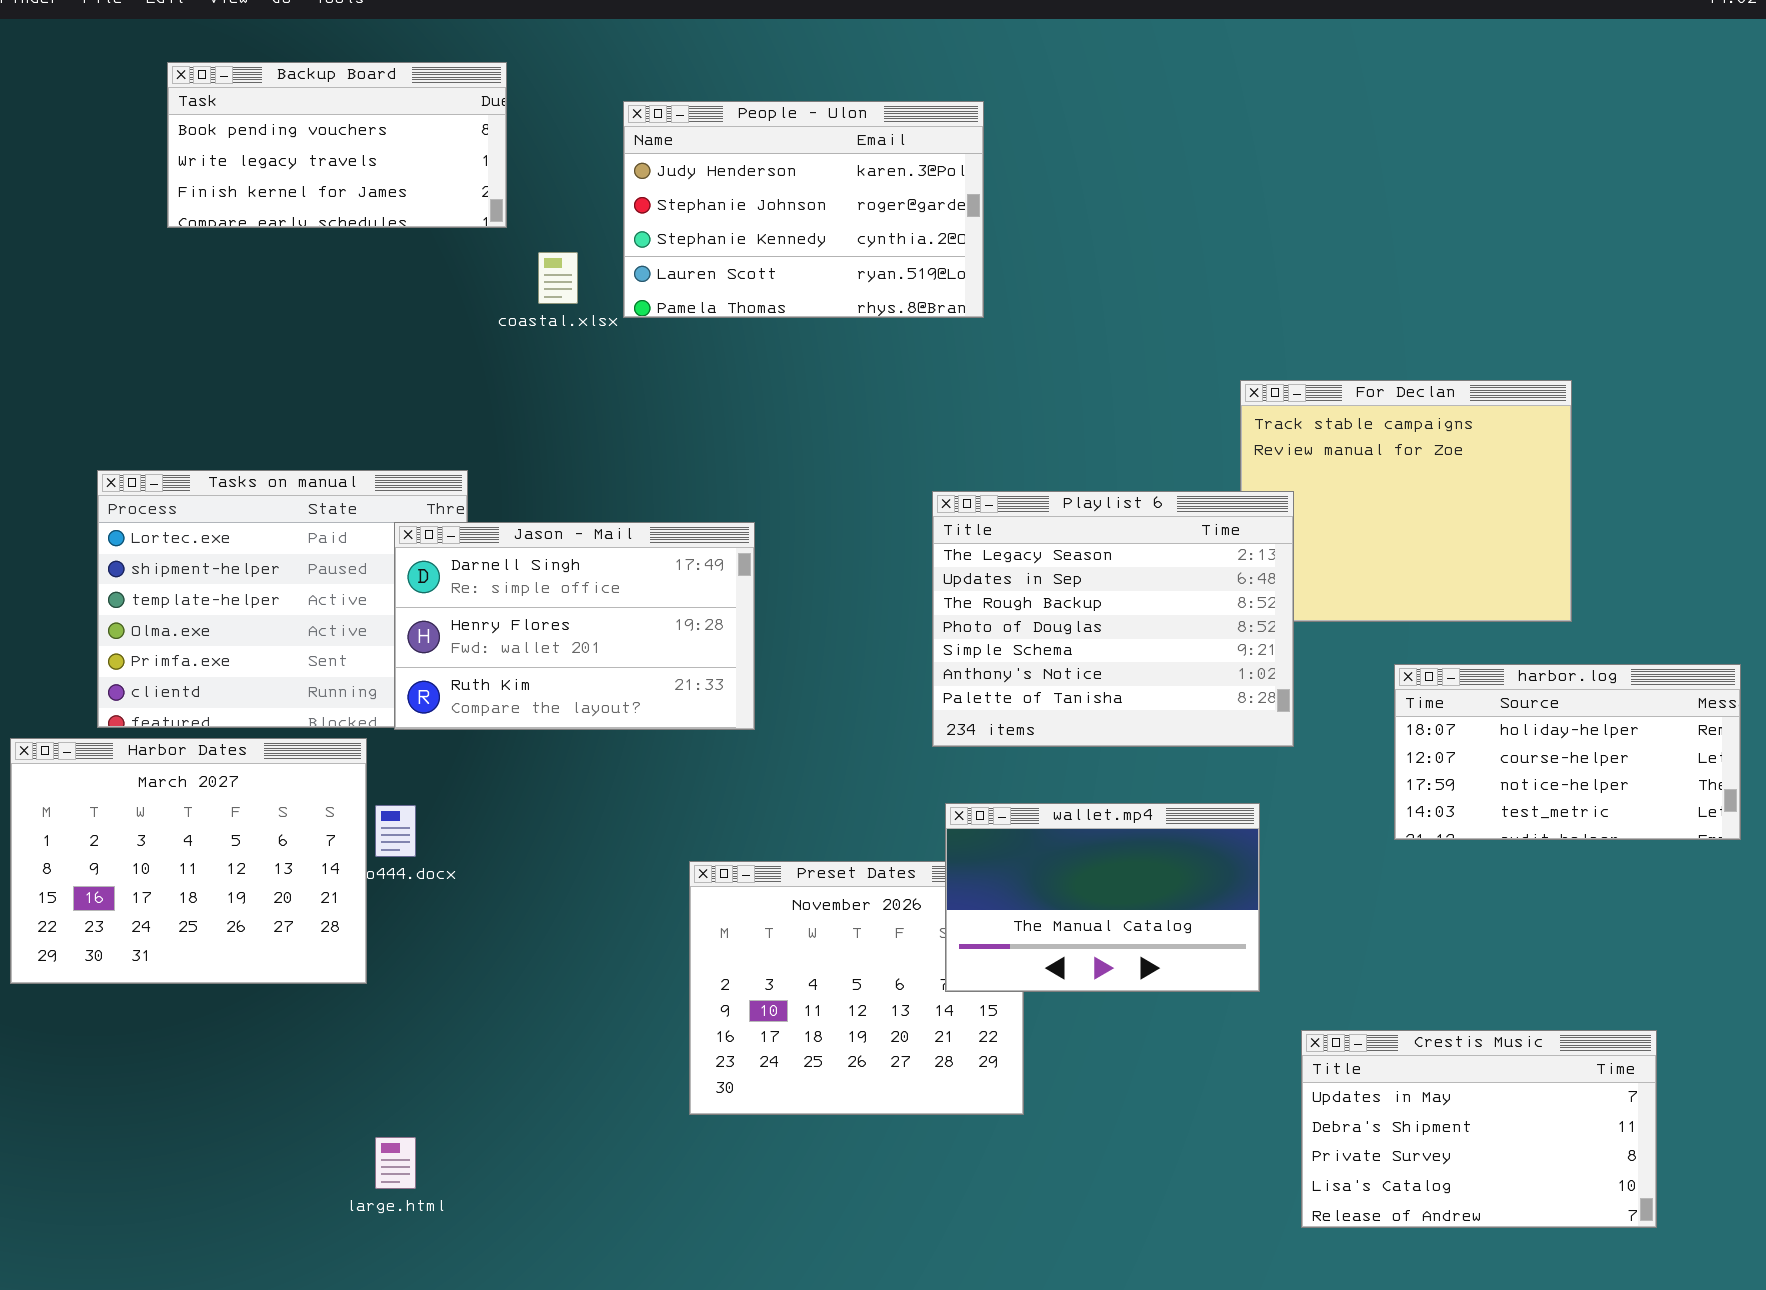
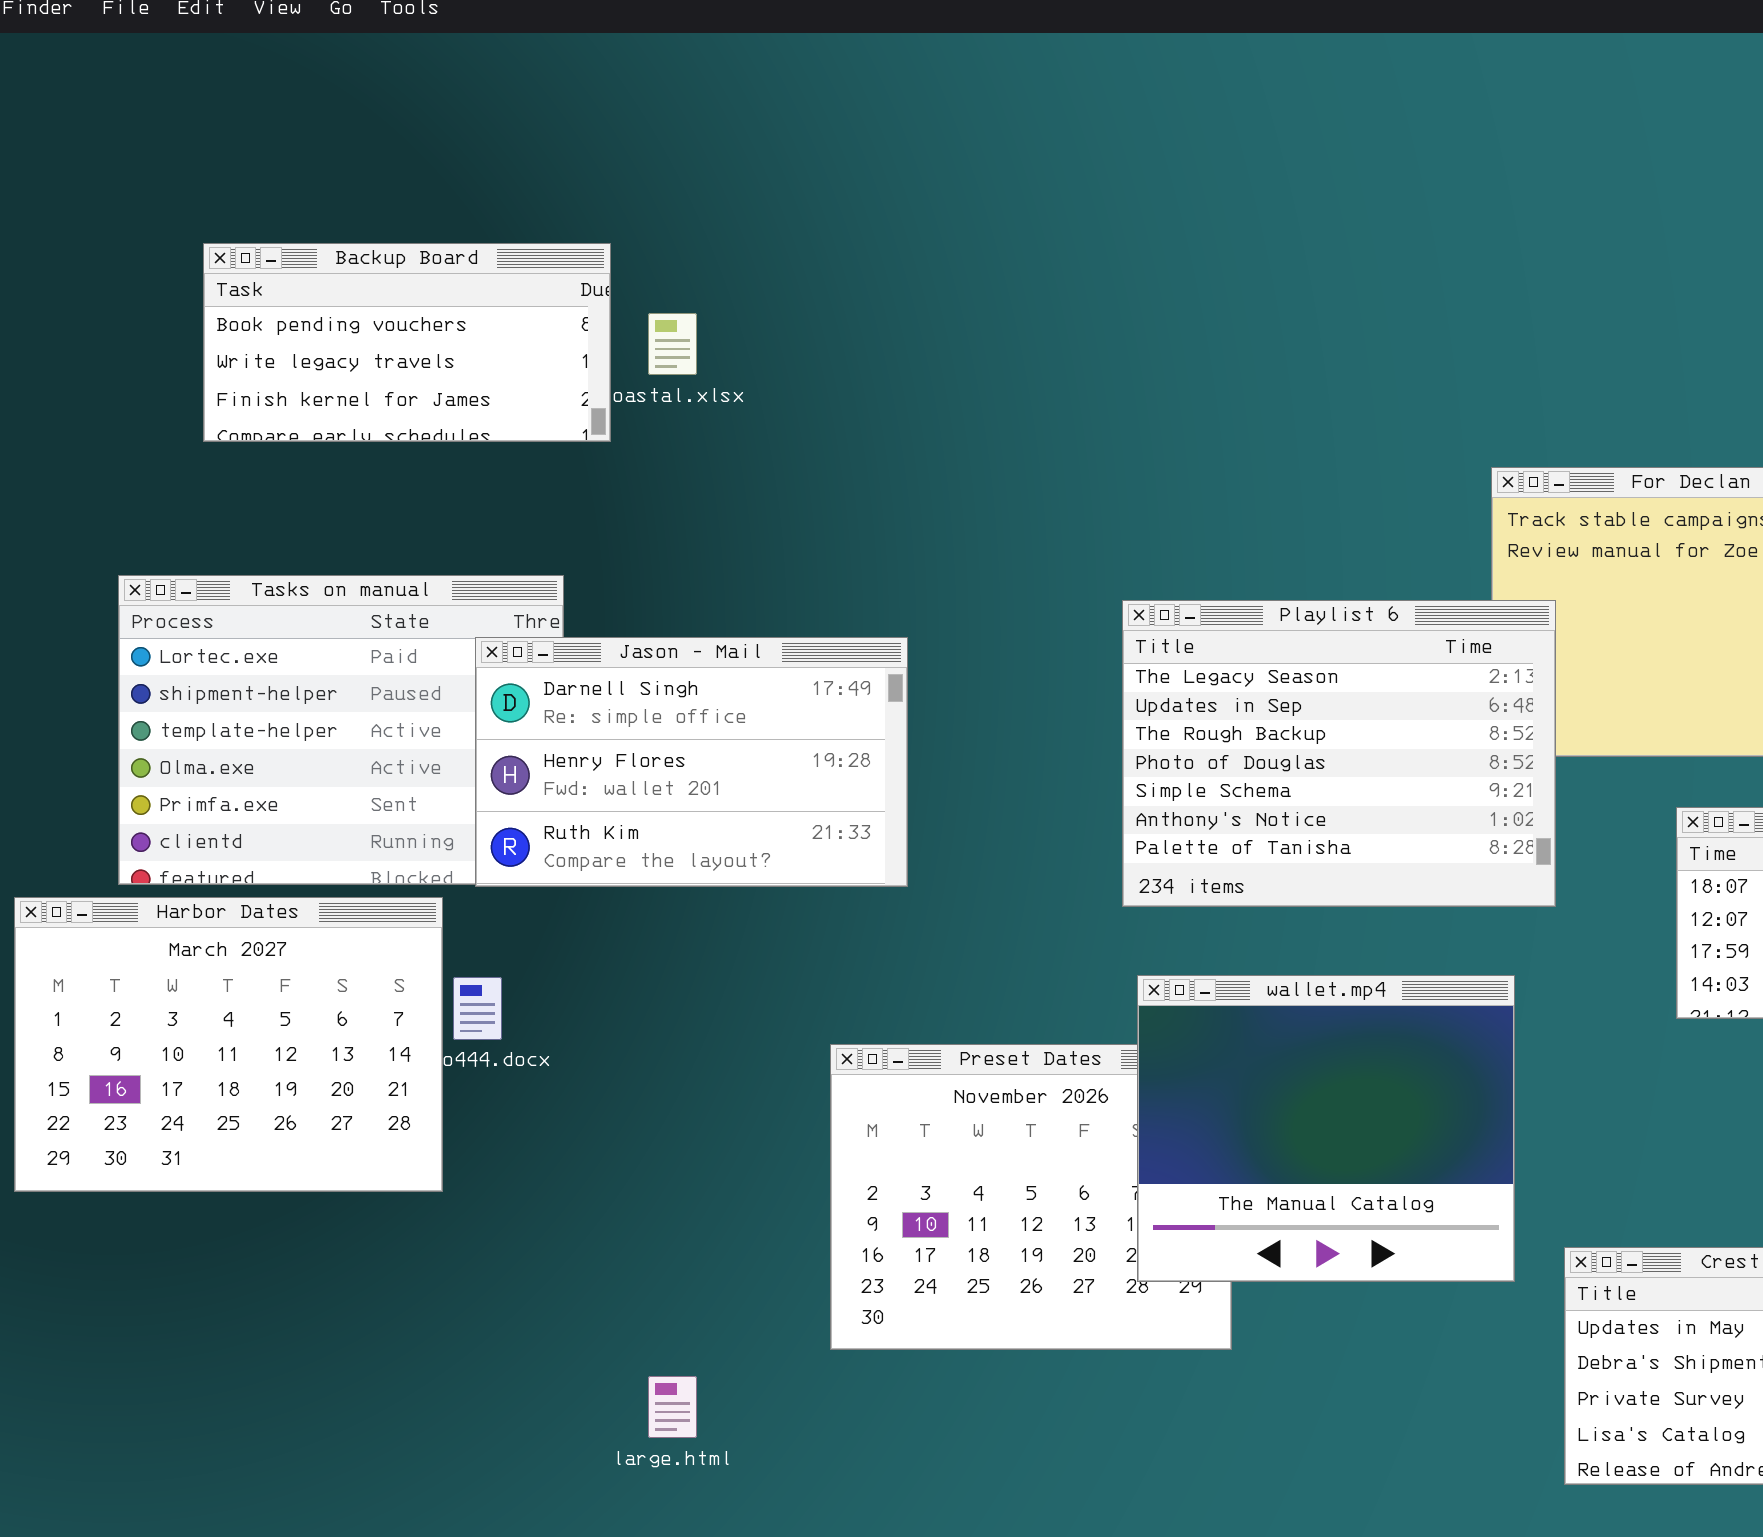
Backup Board: [167,62,507,228] -> [203,243,611,442], moved
People - Ulon: [623,101,984,318] -> none, closed
wallet.mp4: [945,803,1260,992] -> [1137,975,1515,1282], resized
large.html: [375,1137,416,1189] -> [648,1376,697,1438], moved

